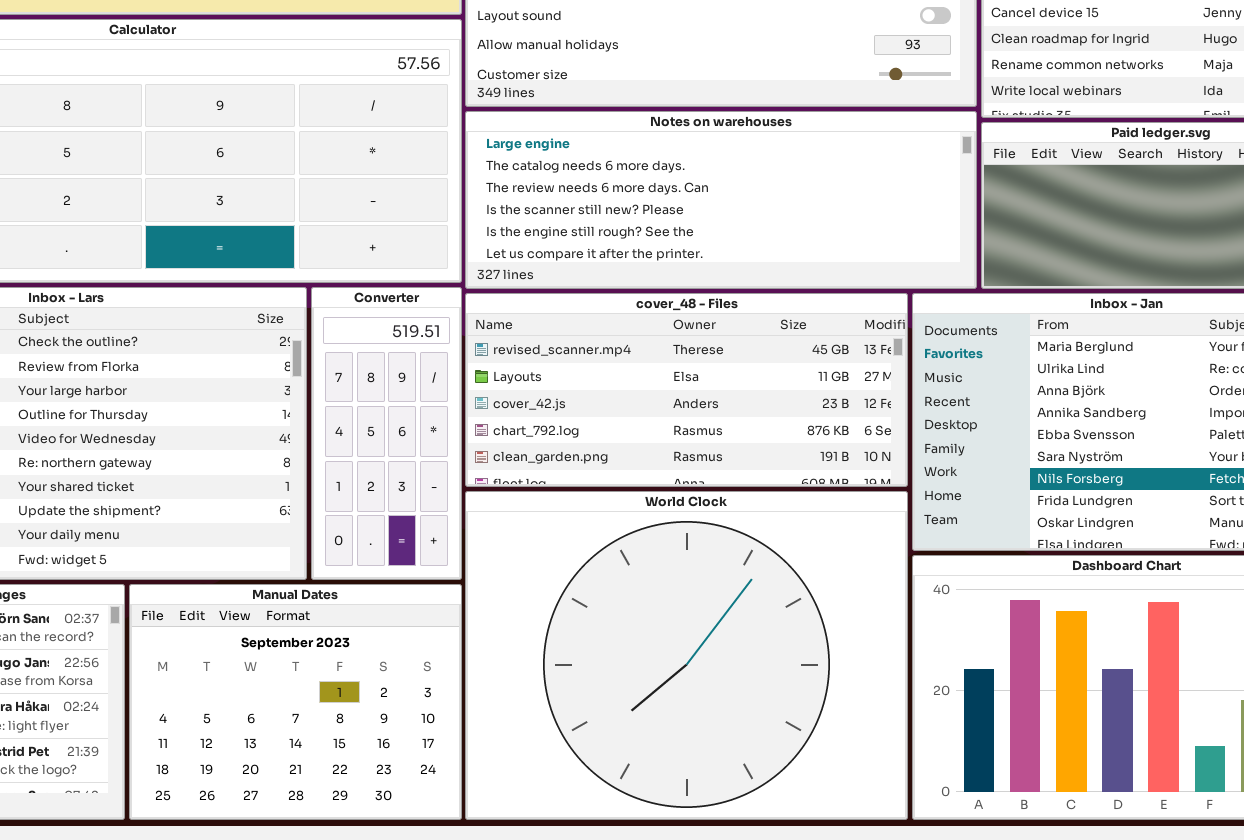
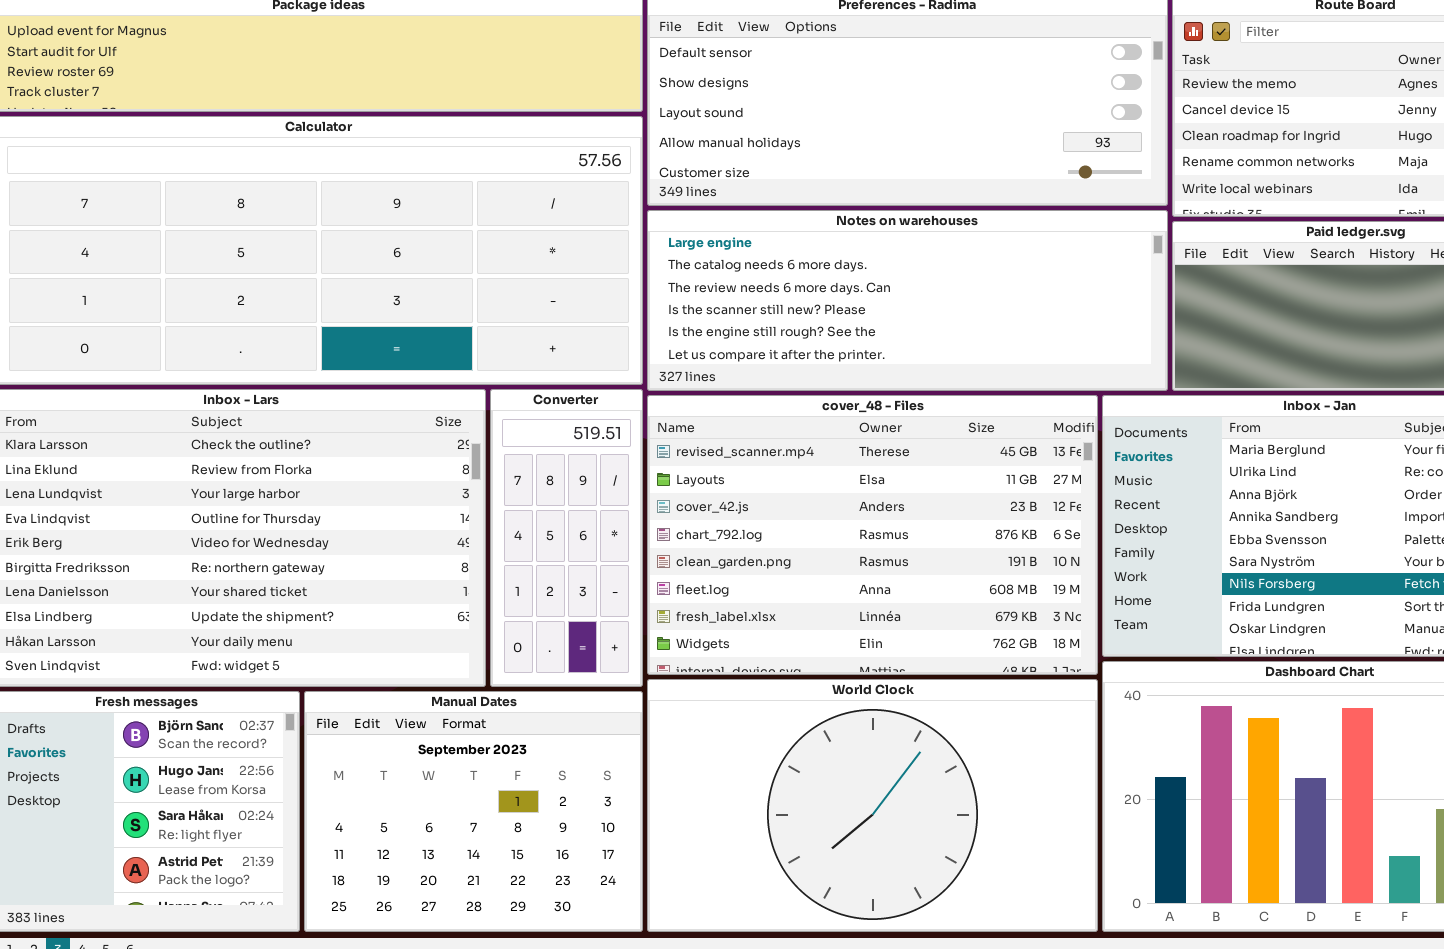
cover_48 - Files: [465,293,908,487] -> [647,395,1098,675], resized
World Clock: [465,491,908,820] -> [647,679,1098,932], resized

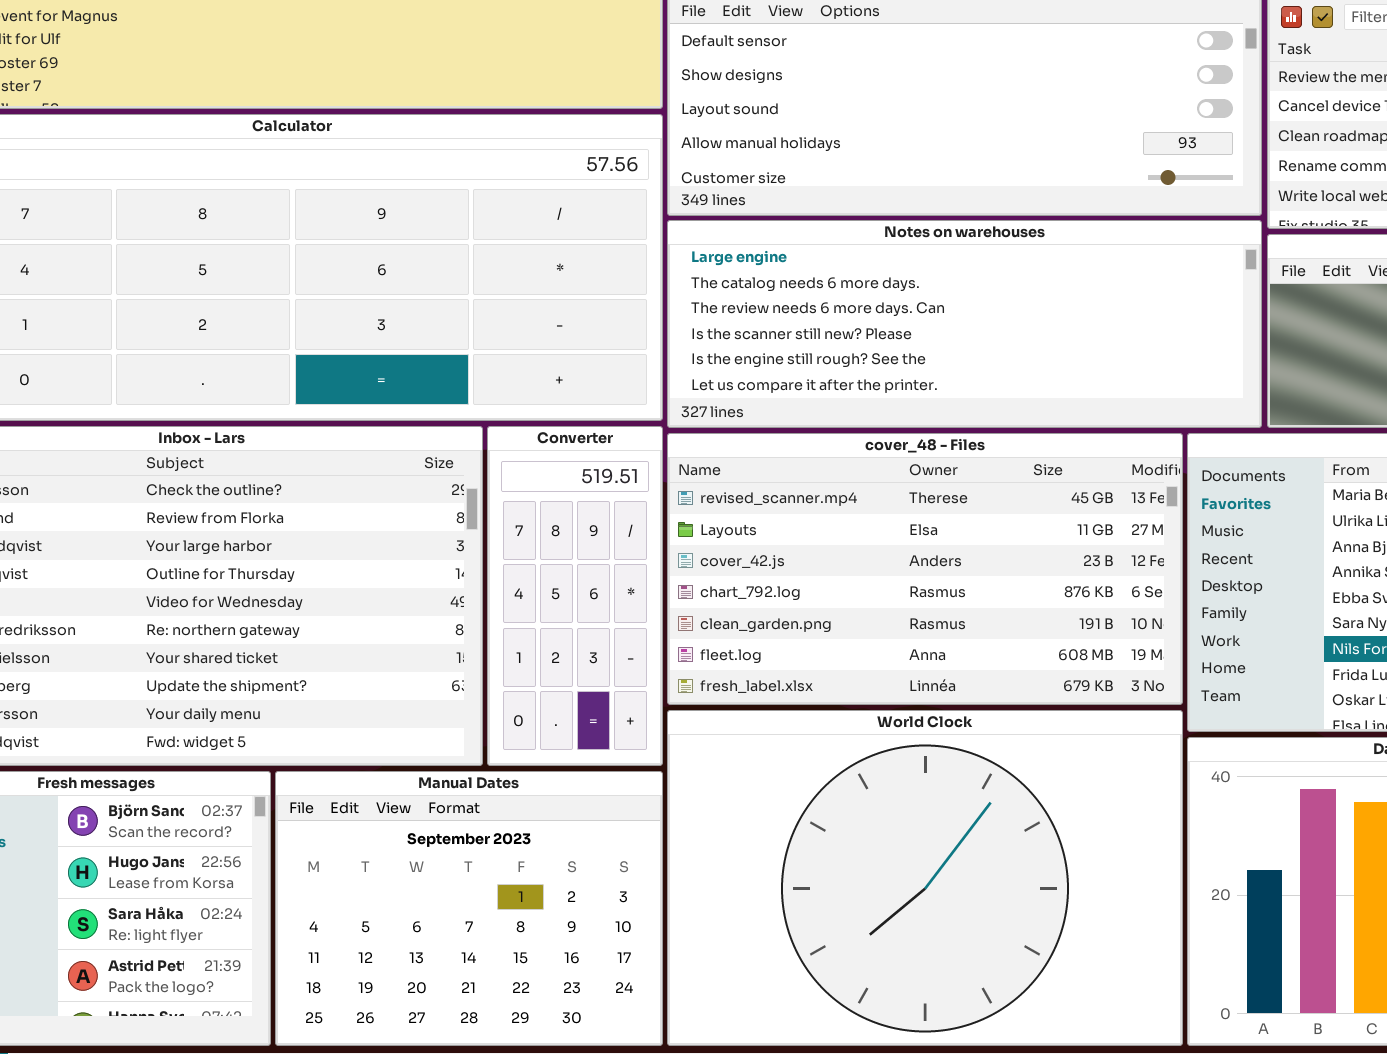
cover_48 - Files: [647,395,1098,675] -> [667,433,1183,705], resized
World Clock: [647,679,1098,932] -> [667,710,1183,1046], resized

